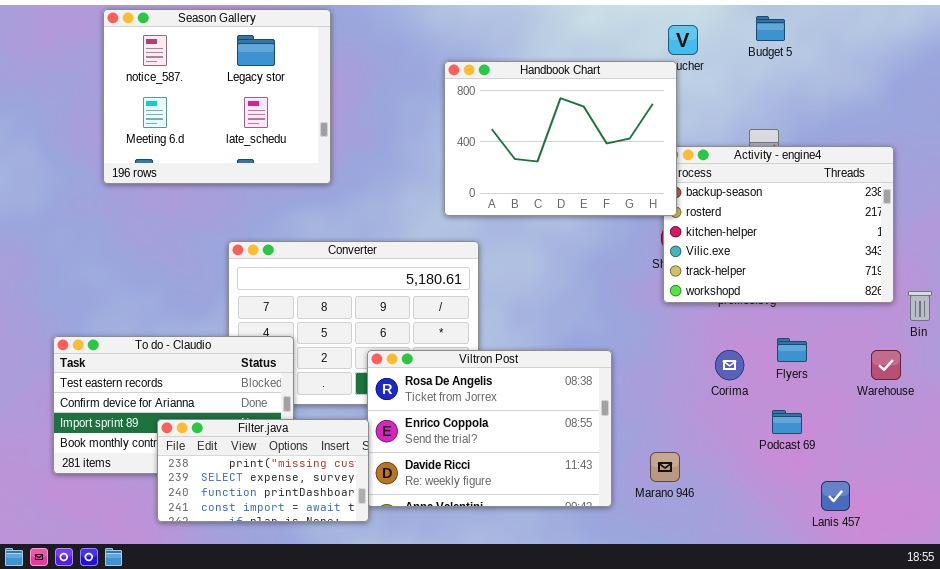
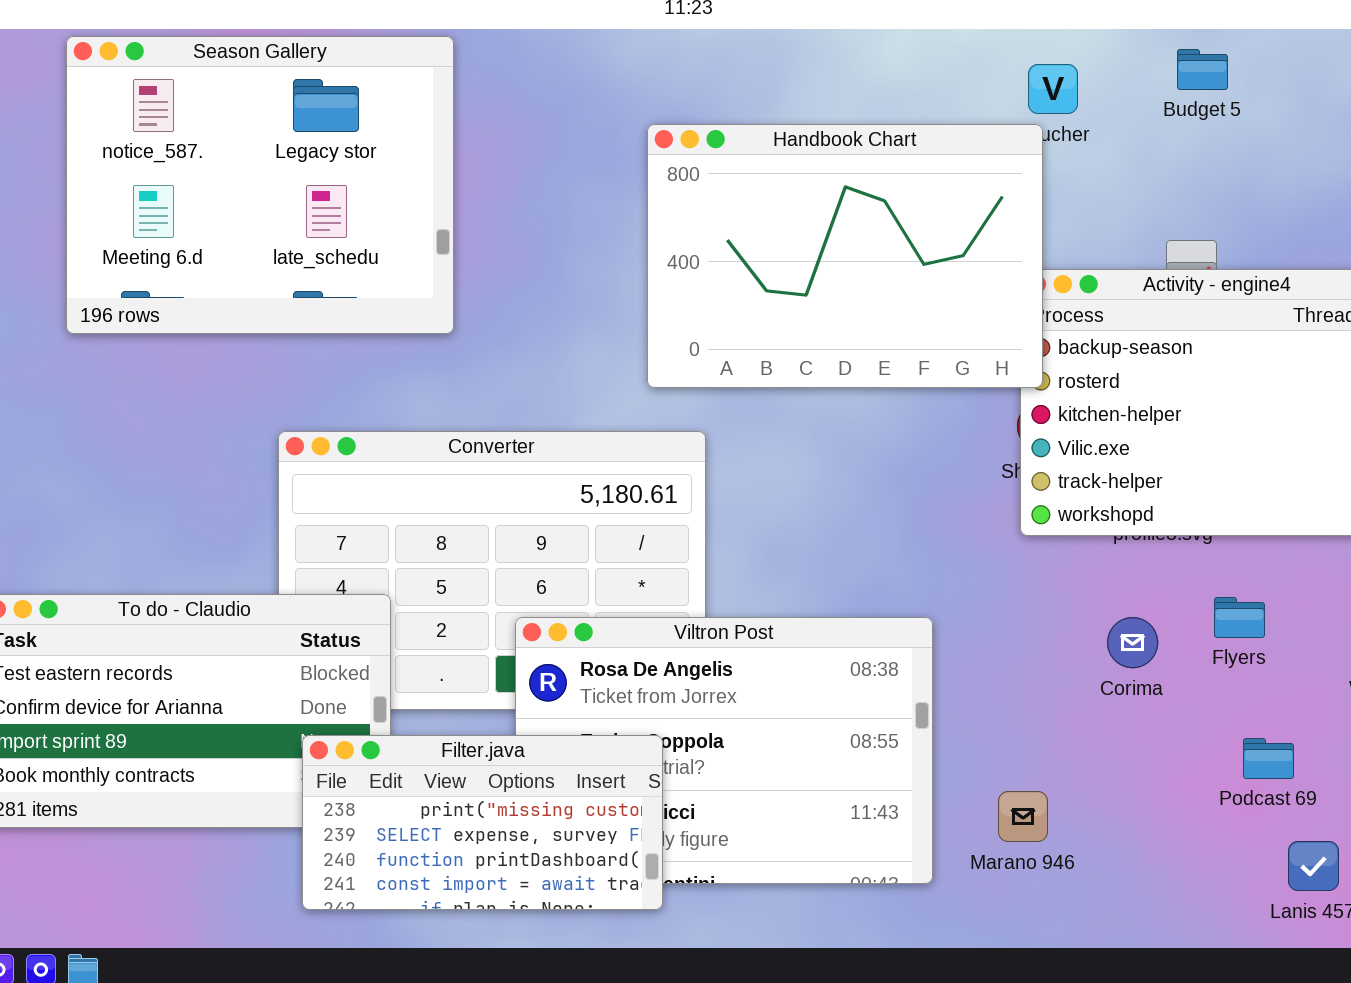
Podcast 69: [772,410,802,434] -> [1243,738,1294,779], moved
Filter.java: [157,419,369,522] -> [302,735,663,910], moved

